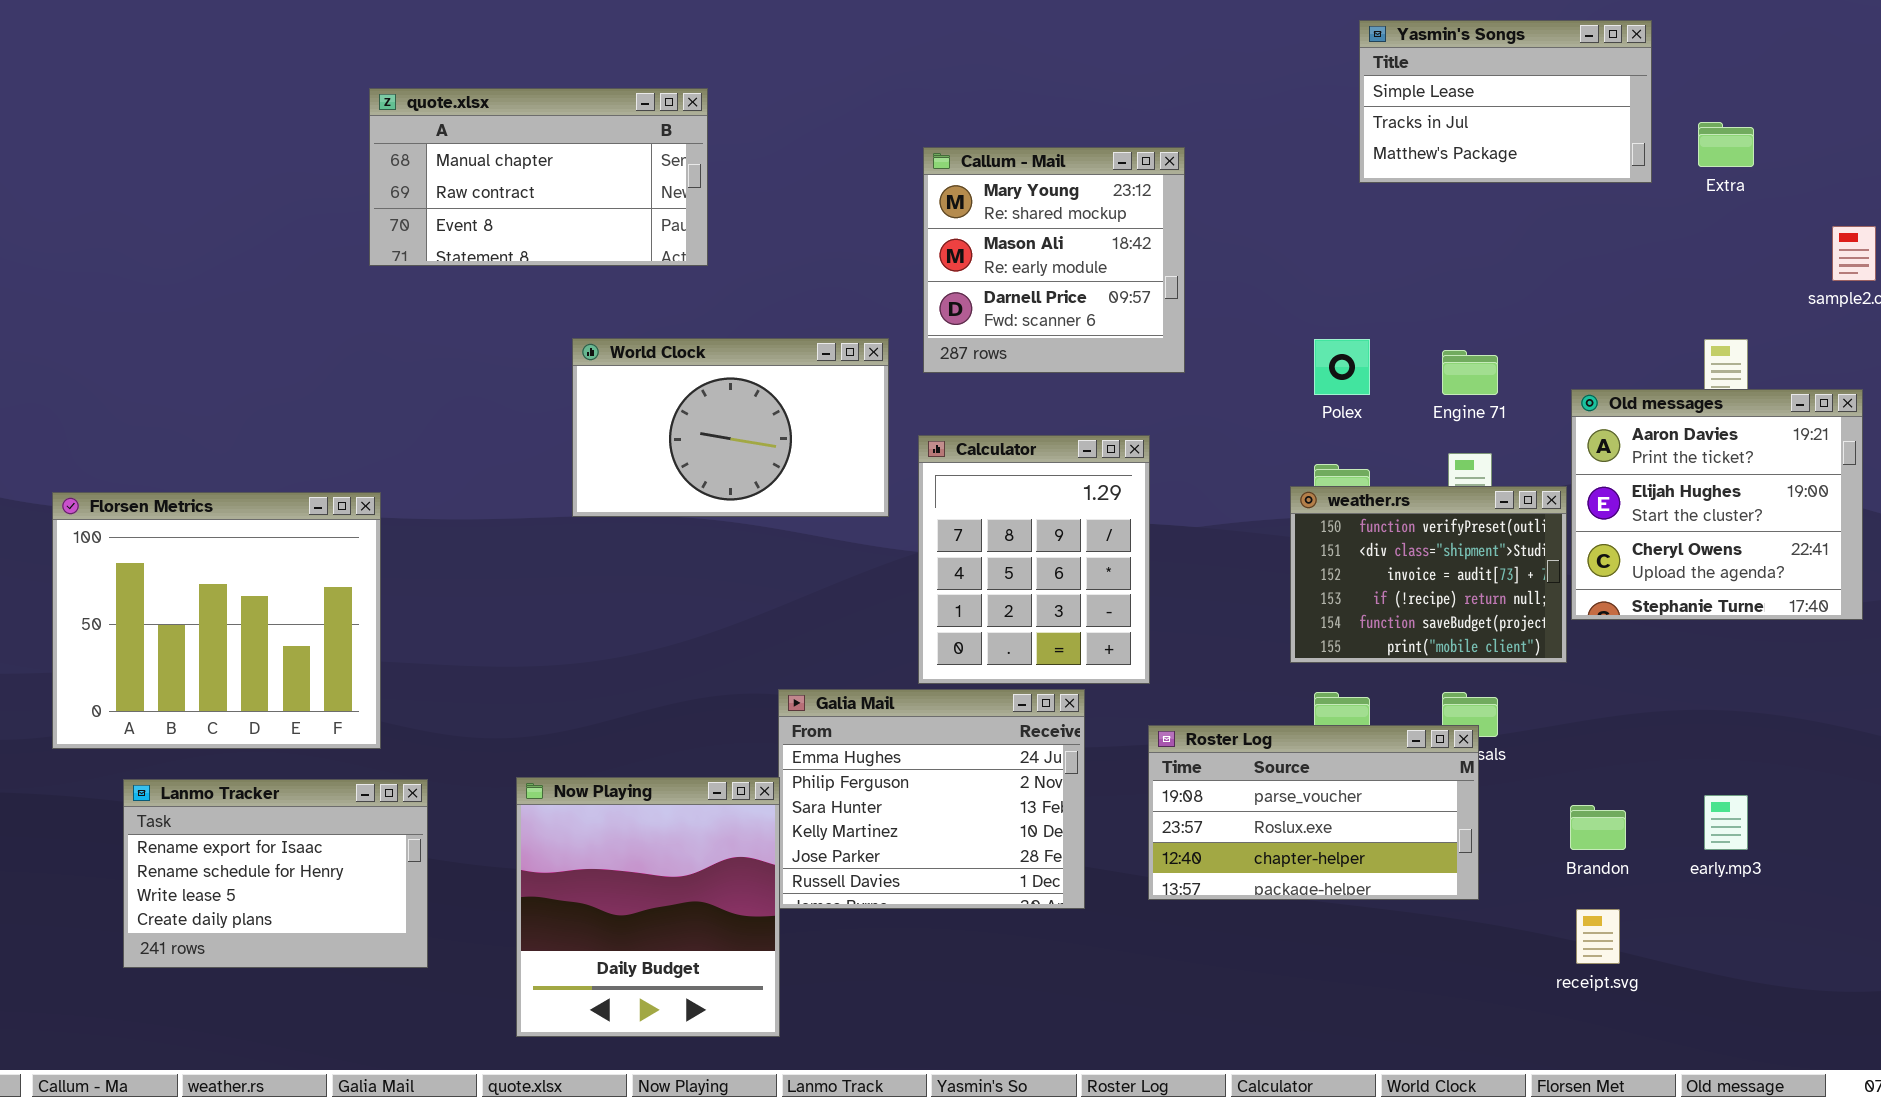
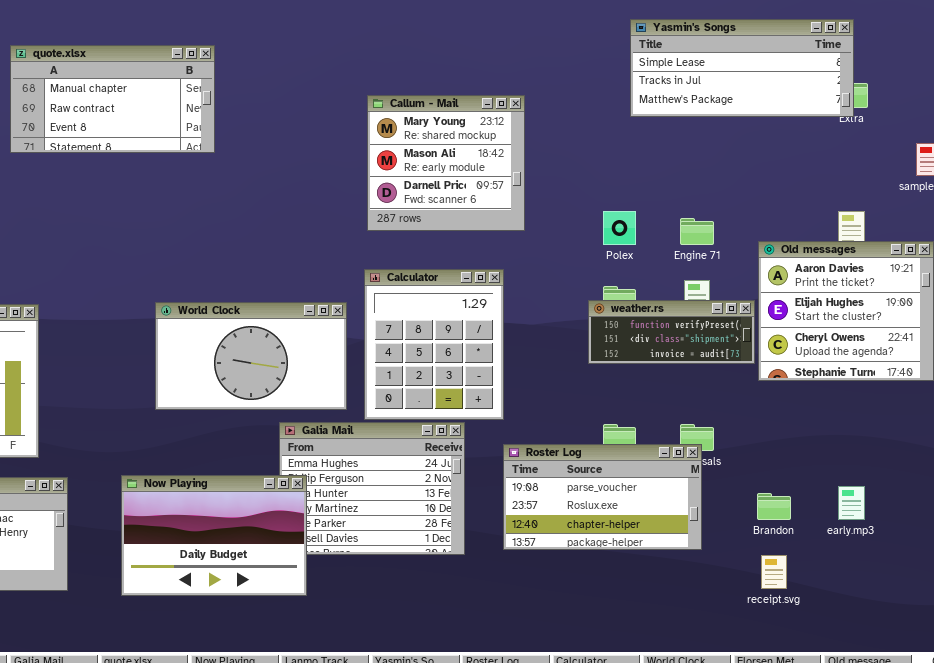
Yasmin's Songs: [1359,20,1652,183] -> [630,19,854,117], resized
quote.xlsx: [369,88,708,266] -> [10,45,215,153], moved
World Clock: [572,338,889,517] -> [155,302,347,410], moved
weather.rs: [1290,486,1567,663] -> [588,300,755,364], resized
Now Playing: [516,777,780,1037] -> [121,475,307,596], resized

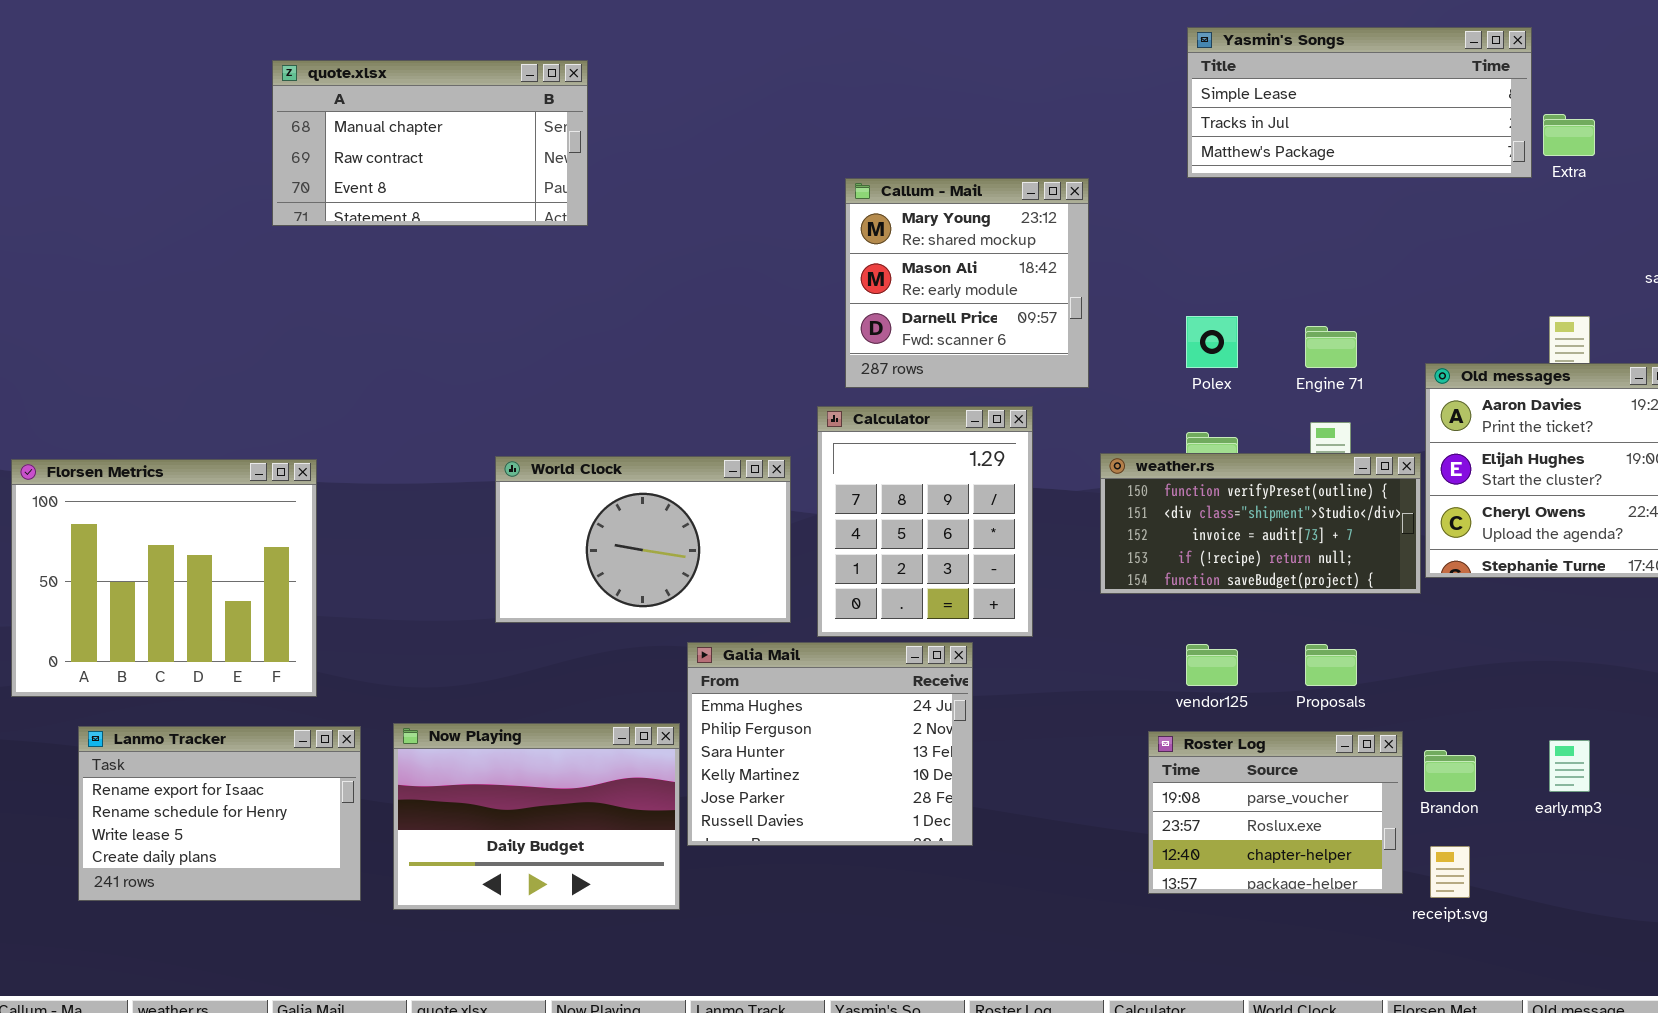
Yasmin's Songs: [630,19,854,117] -> [1187,27,1532,178], moved
Callum - Mail: [367,95,525,231] -> [845,178,1089,388], moved
weather.rs: [588,300,755,364] -> [1100,453,1421,594], resized
Roster Log: [503,444,702,550] -> [1148,731,1403,894], moved, resized
Now Playing: [121,475,307,596] -> [393,723,680,910], moved

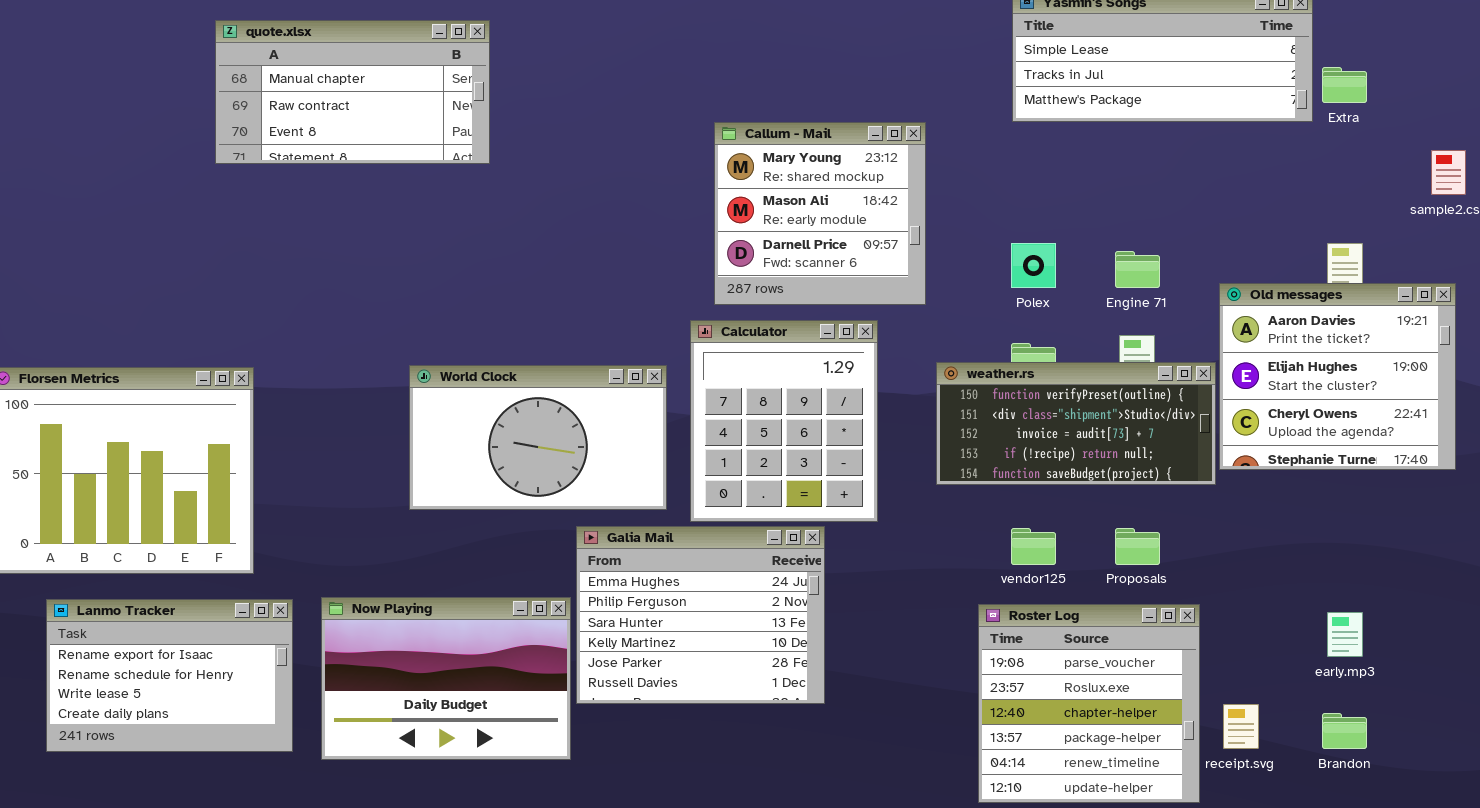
Roster Log: [1148,731,1403,894] -> [978,604,1200,803], resized
Brandon: [1424,750,1476,792] -> [1322,713,1367,749], moved

